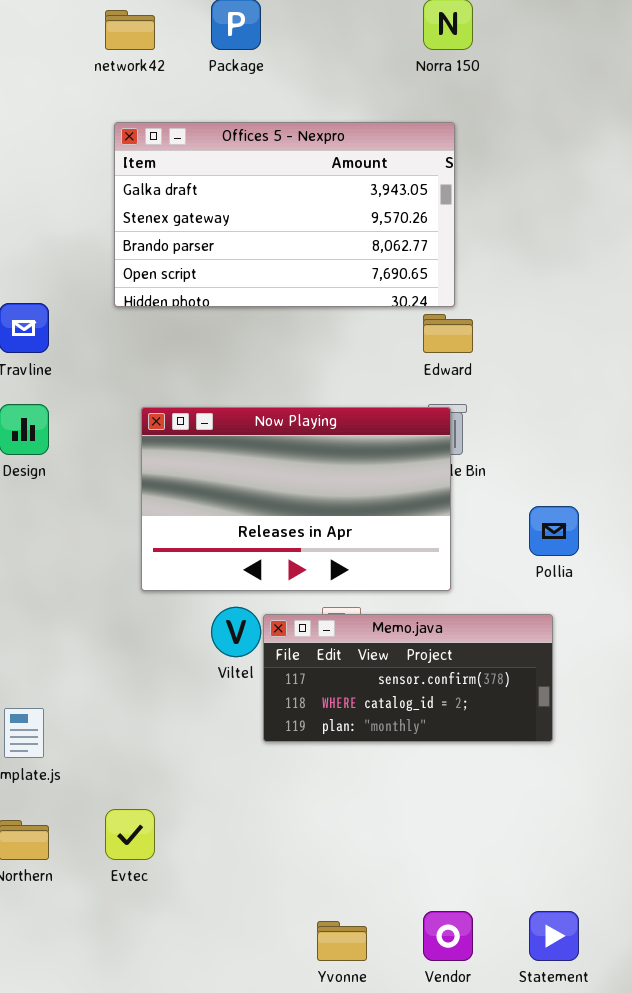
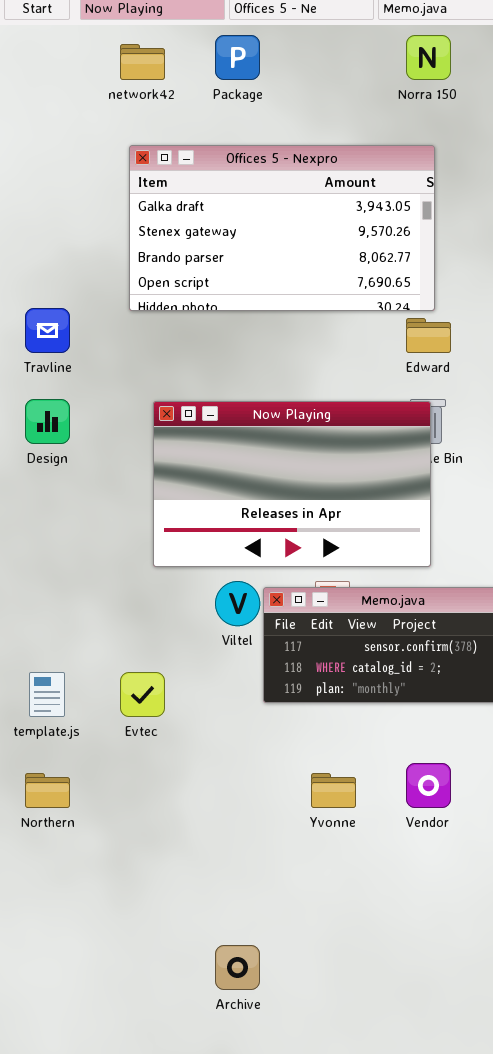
Evtec: [105,809,155,860] -> [120,672,165,717], moved
Vendor: [423,911,473,961] -> [406,763,451,808], moved
Yvonne: [317,921,367,961] -> [311,773,356,808], moved

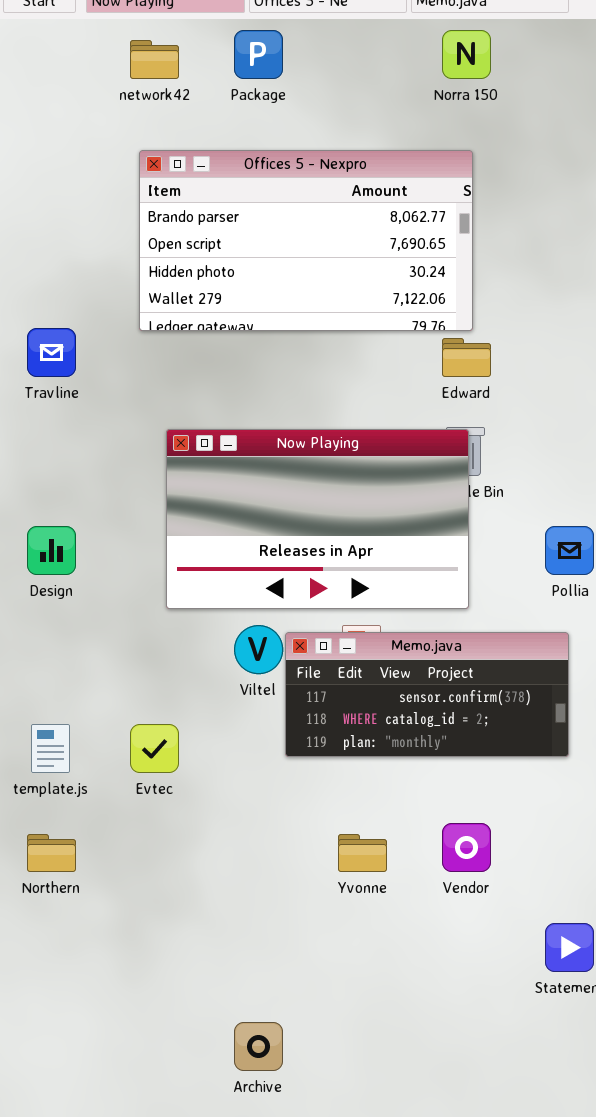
Offices 5 - Nexpro: [129,145,435,311] -> [139,150,473,331], scrolled down 2 rows
Design: [25,399,70,444] -> [27,526,76,575], moved

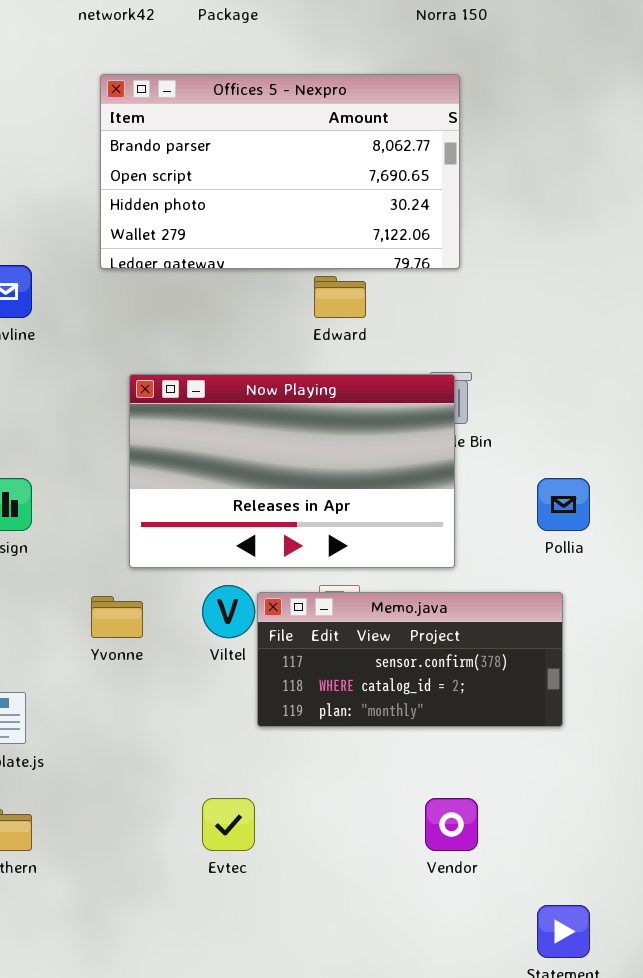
Edward: [442,338,491,377] -> [314,276,366,318], moved
Evtec: [130,724,179,773] -> [202,798,255,851], moved
Yvonne: [338,834,387,872] -> [91,596,143,638], moved

